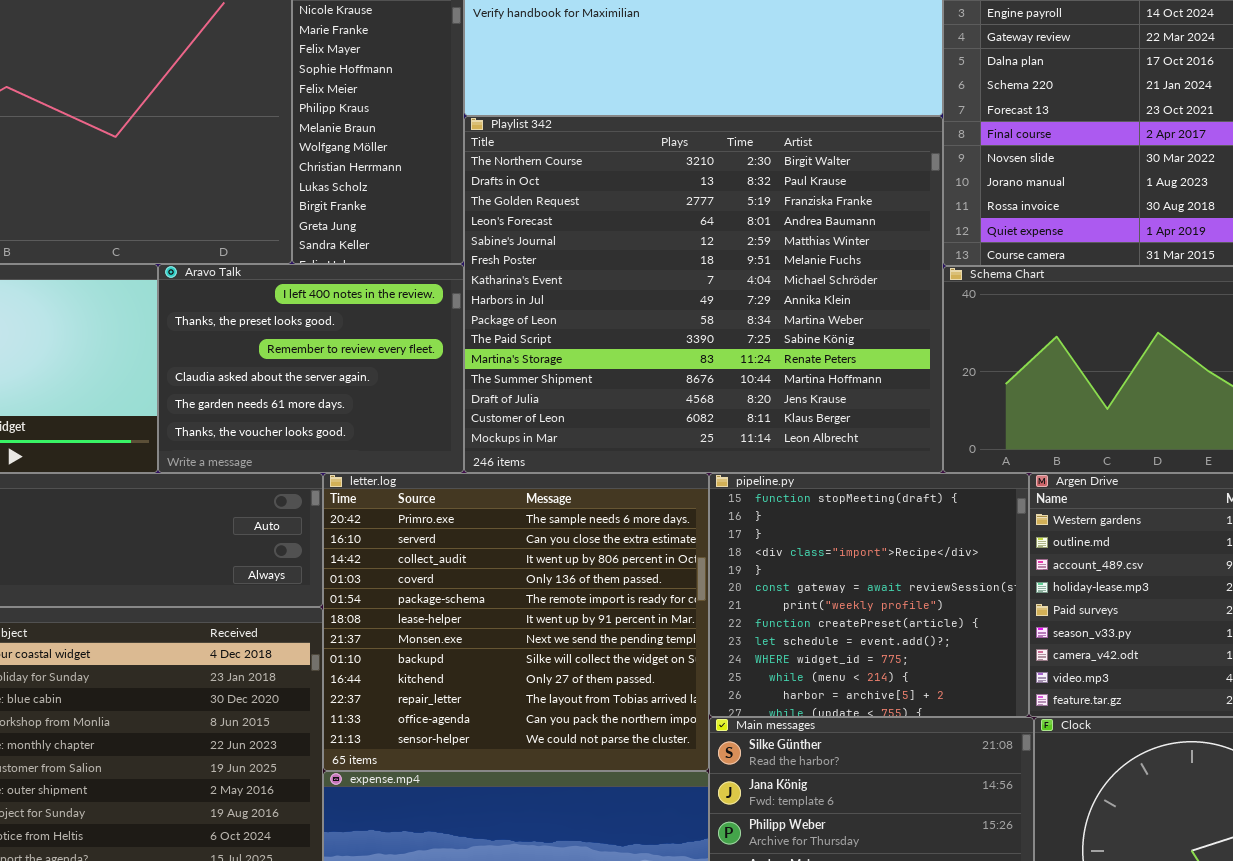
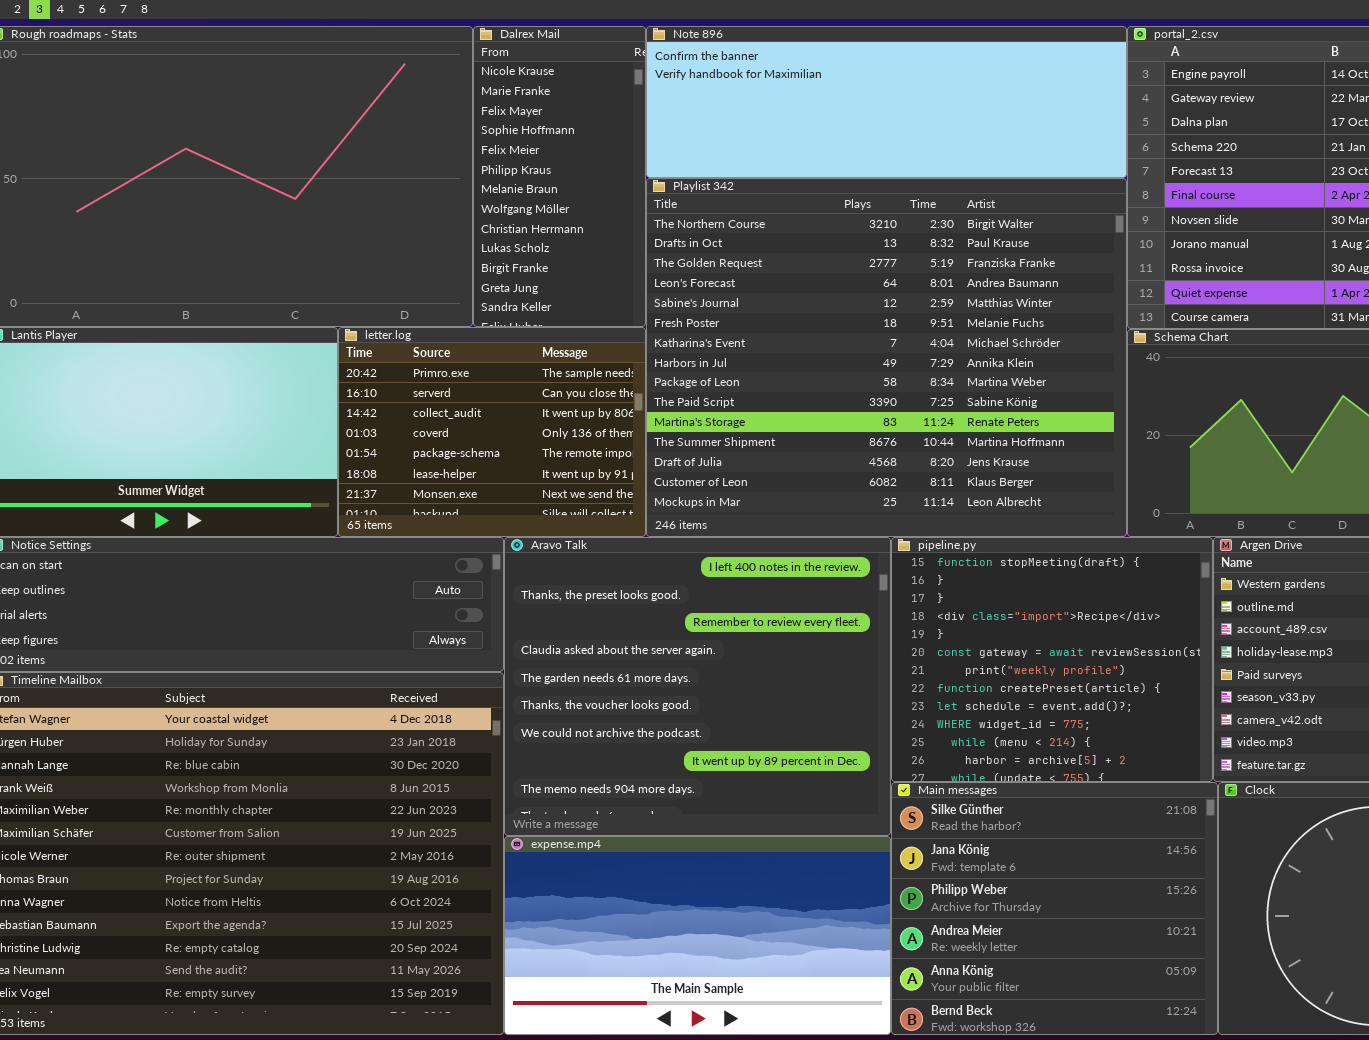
Aravo Talk: [158,264,464,473] -> [504,537,891,836], moved, resized
letter.log: [323,473,709,771] -> [338,327,646,537], moved, resized

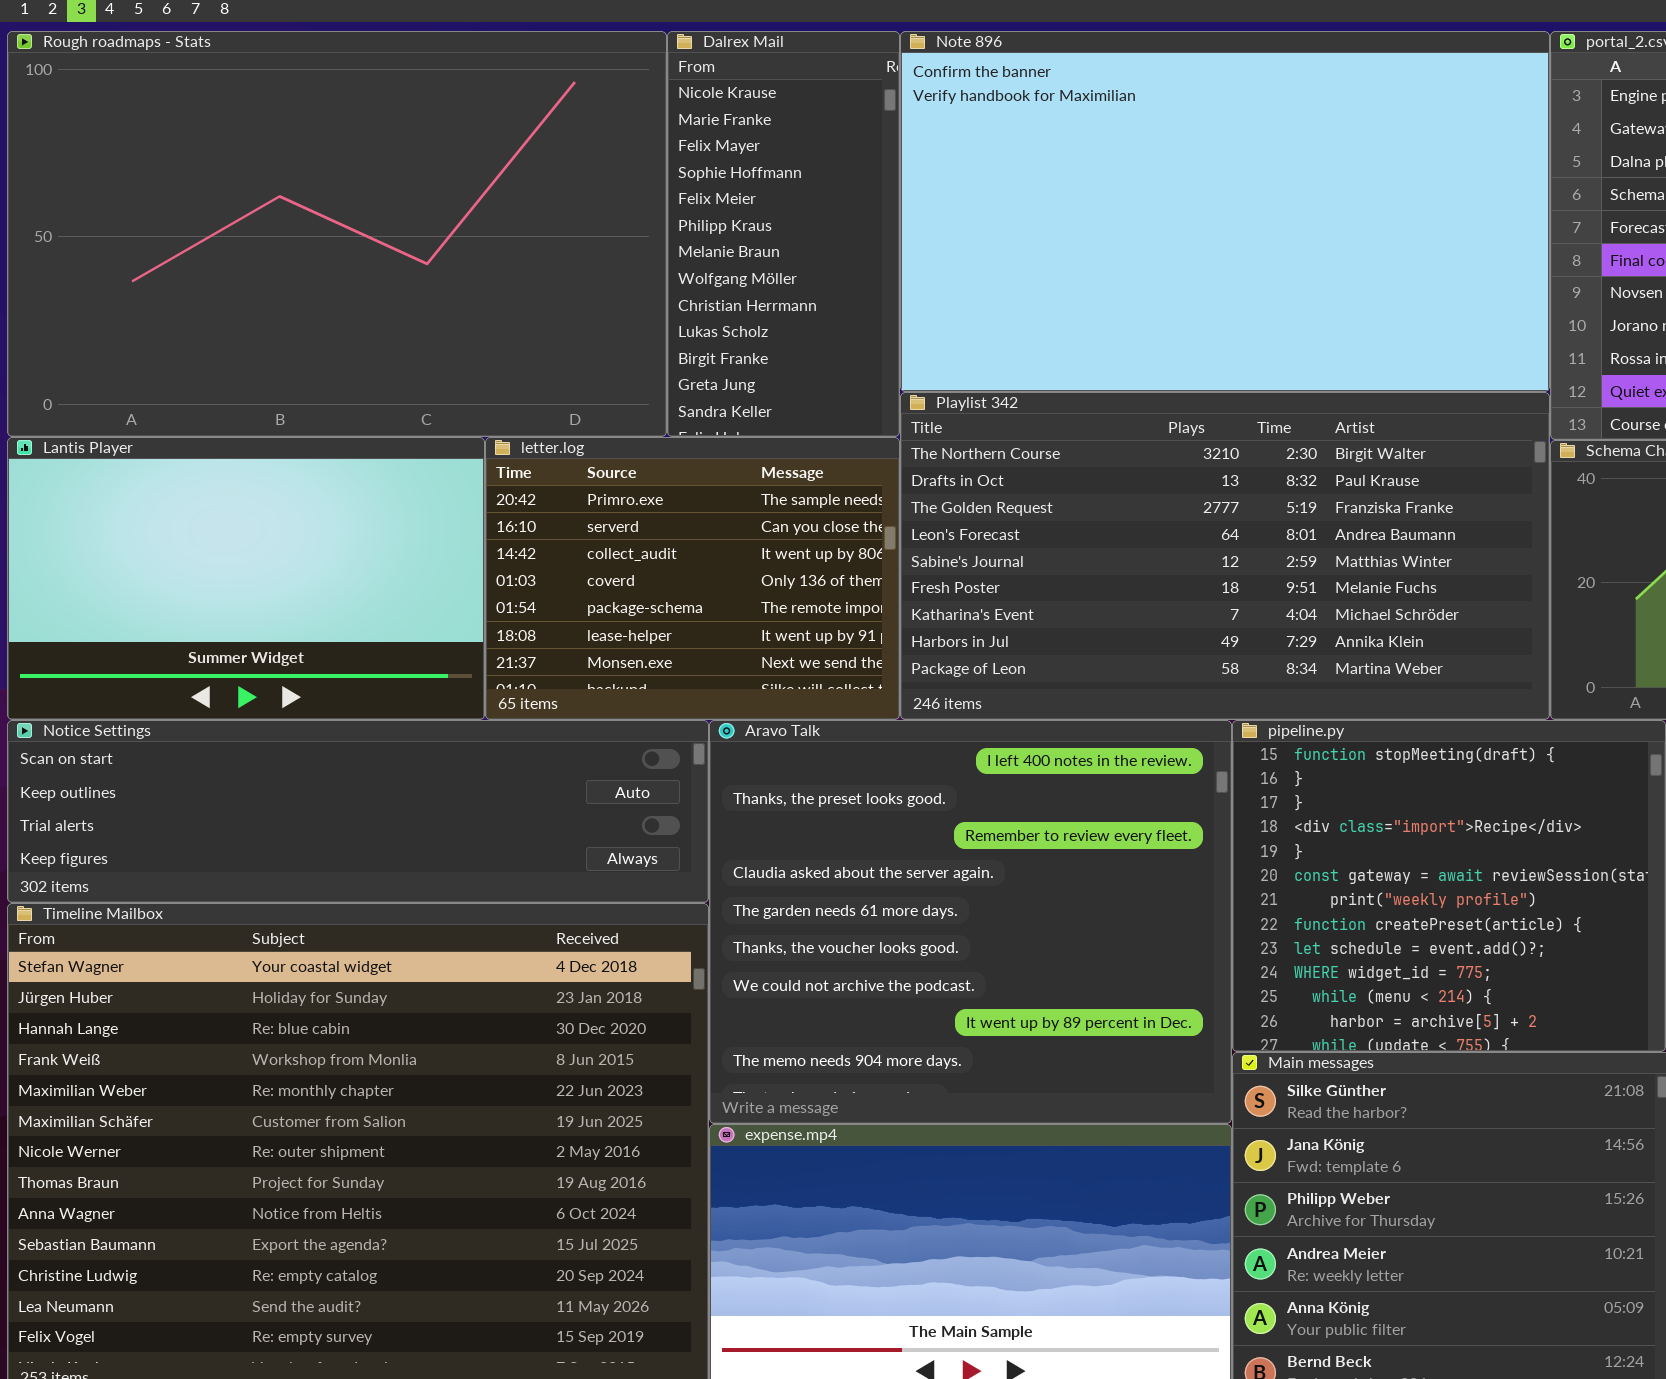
Note 896: [646,26,1127,178] -> [900,31,1550,392], resized
Playlist 342: [646,178,1127,537] -> [900,392,1550,720], resized

